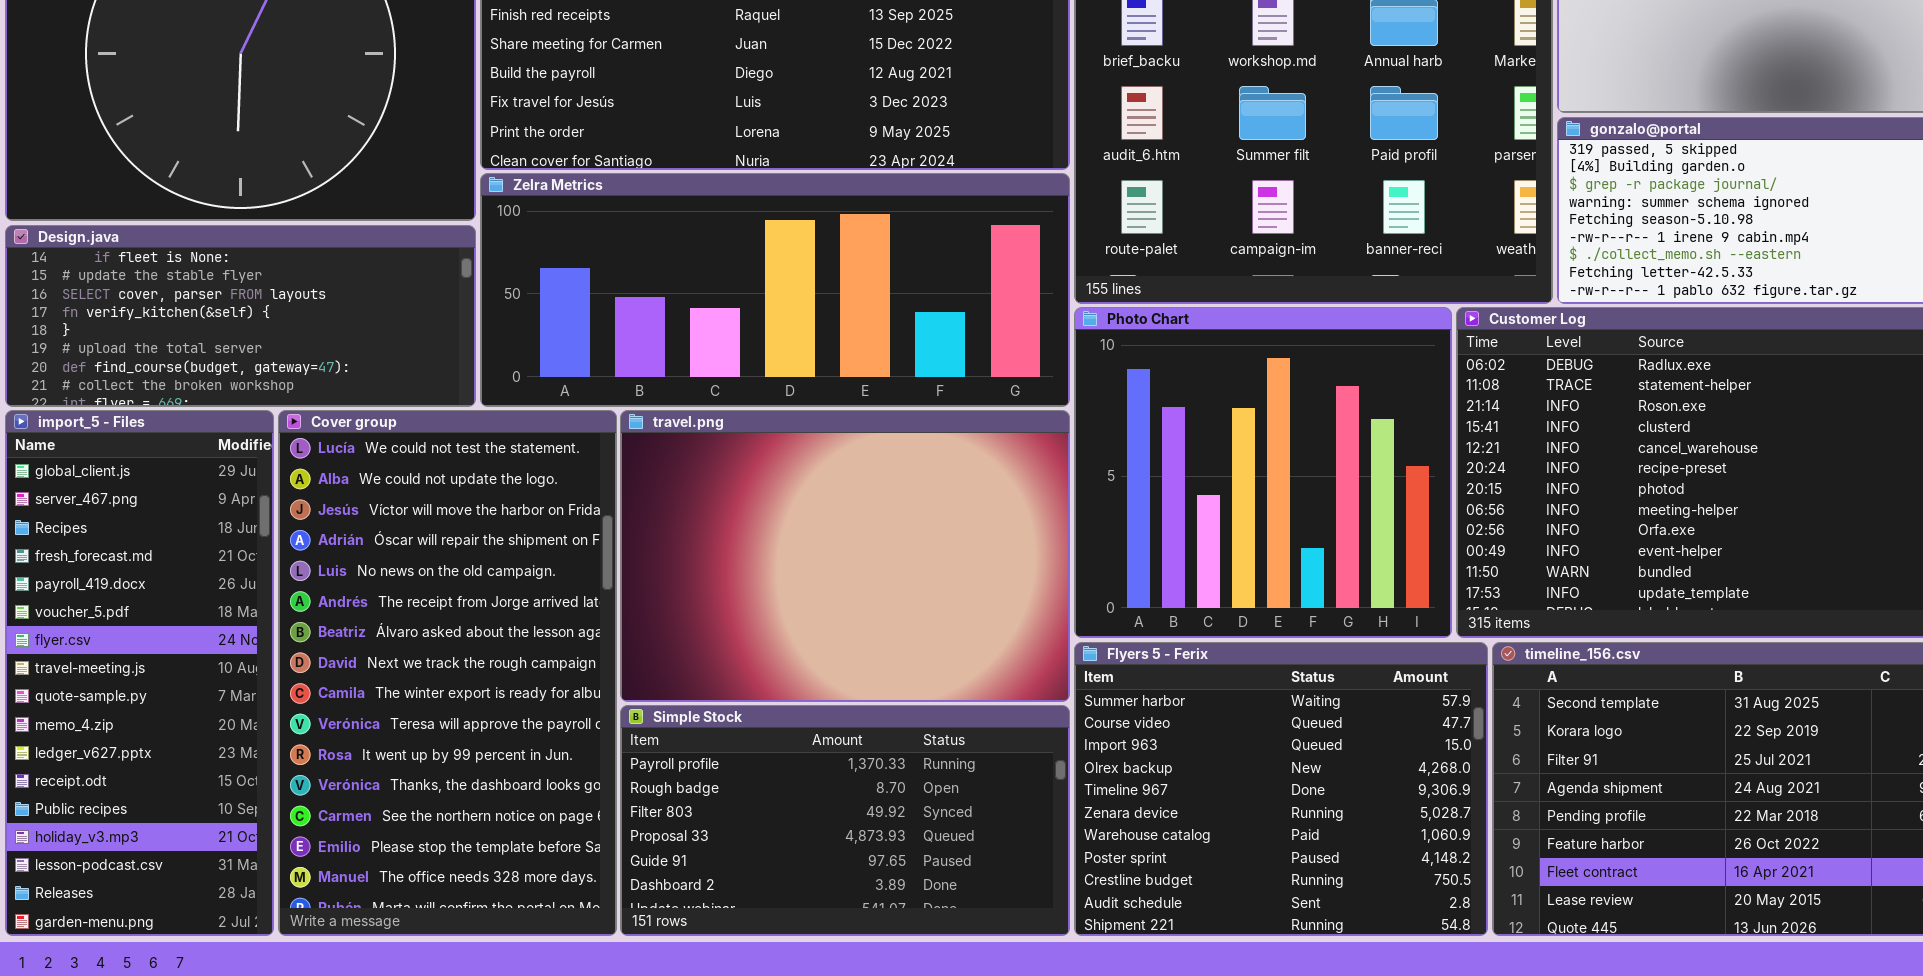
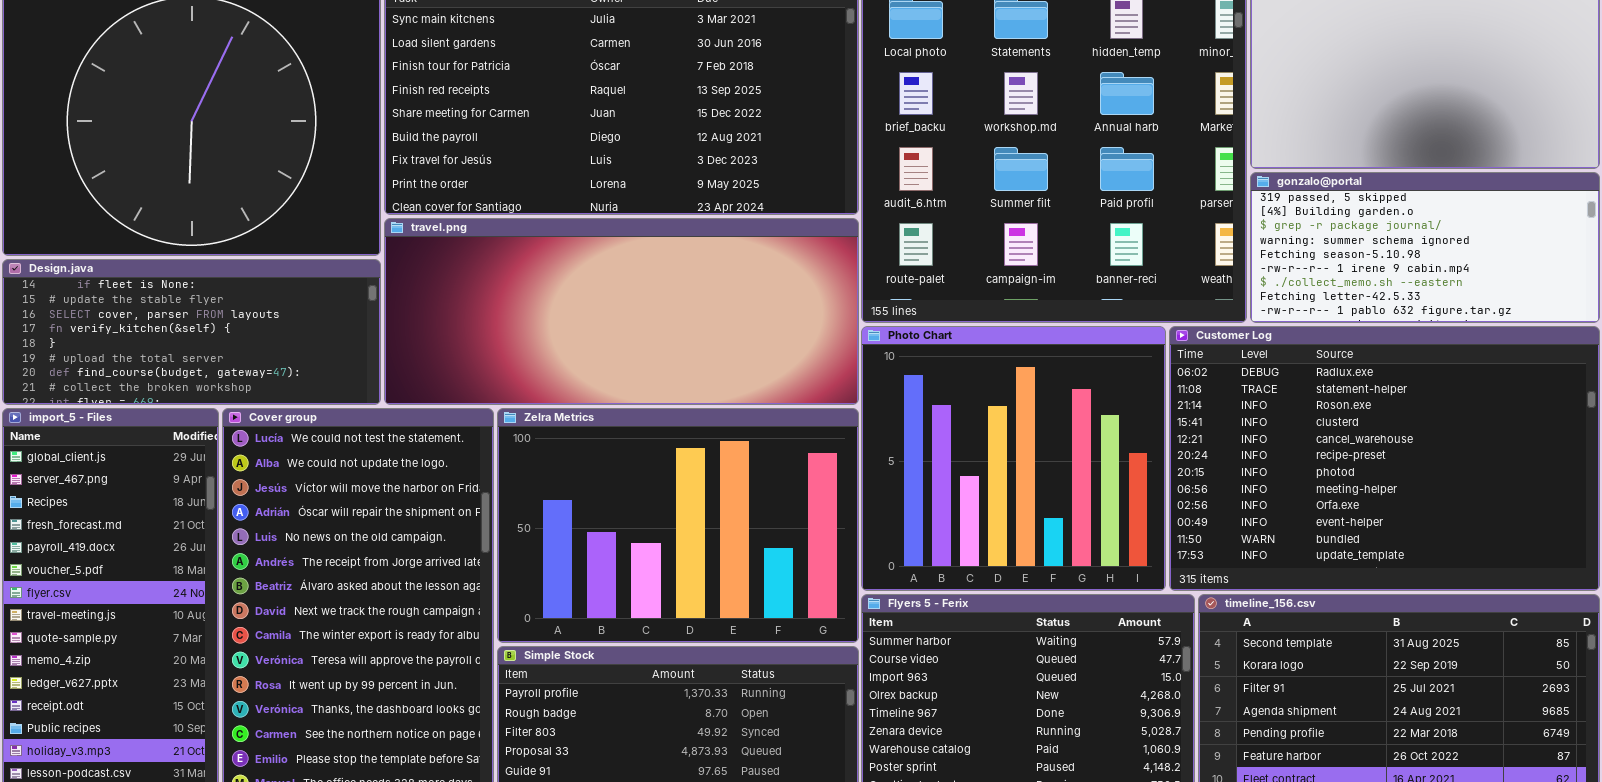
Zelra Metrics: [480,173,1070,407] -> [497,408,859,643], moved, resized
travel.png: [620,410,1070,702] -> [384,218,859,405], moved, resized

